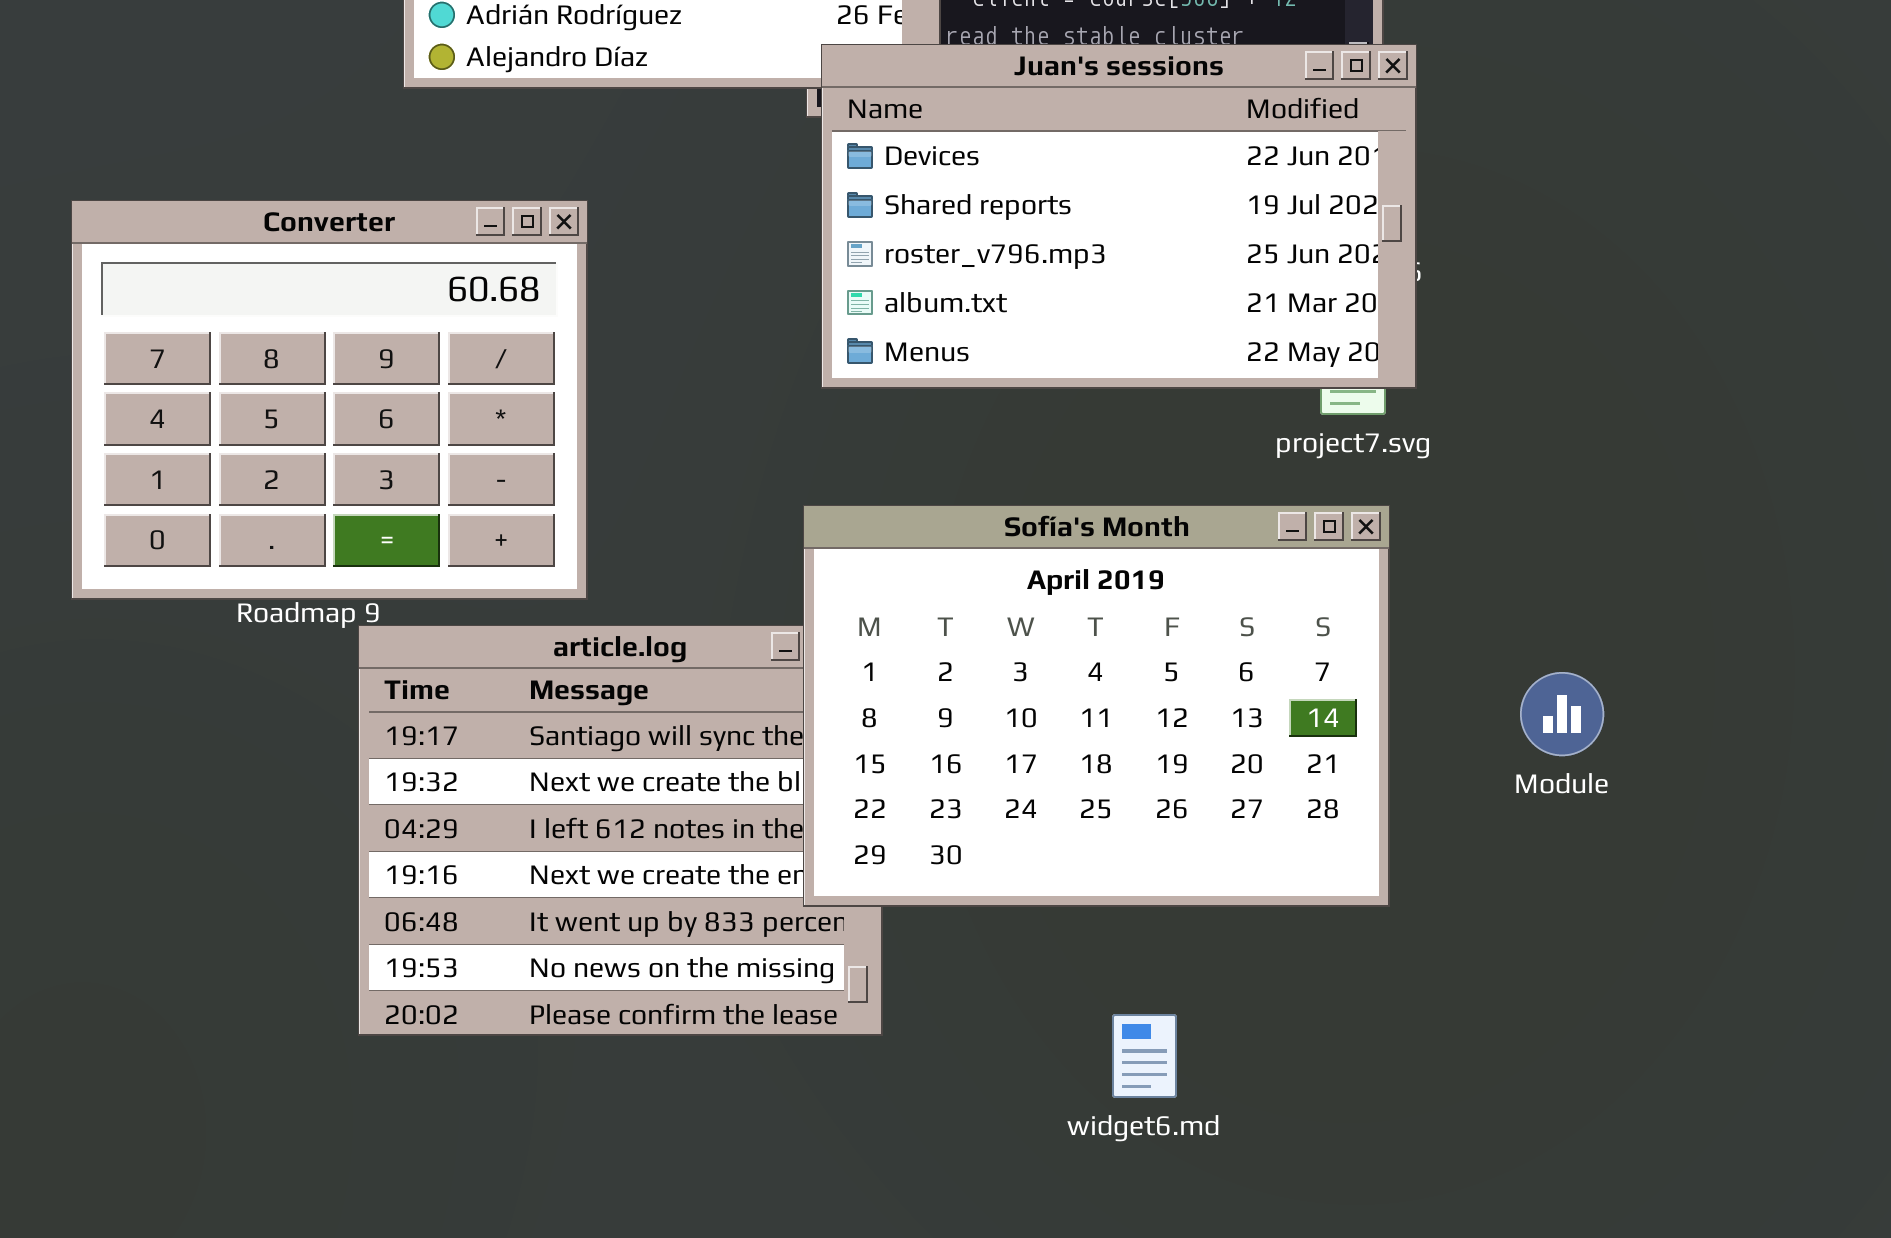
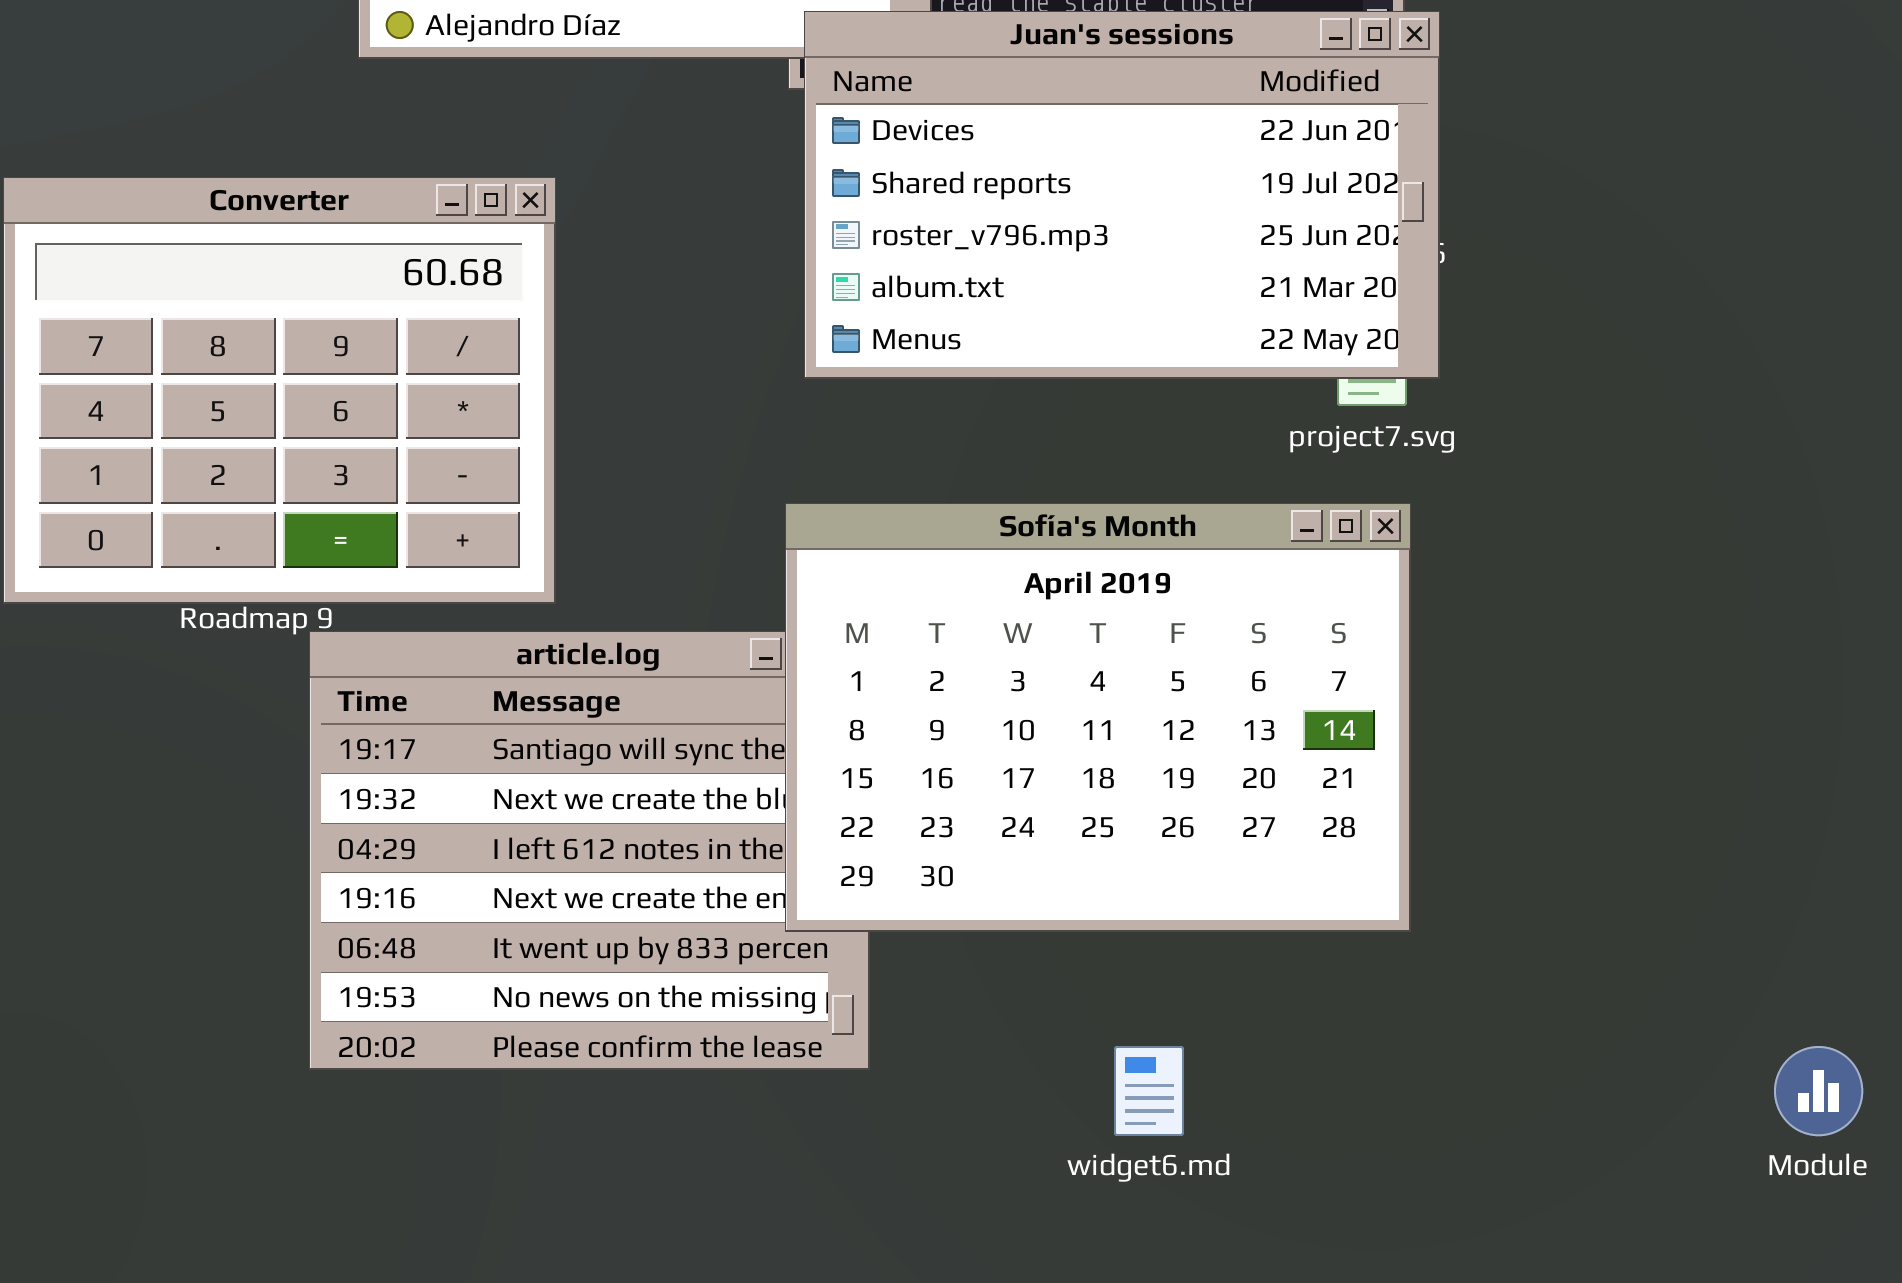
Module: [1520,672,1604,756] -> [1774,1046,1863,1136], moved

